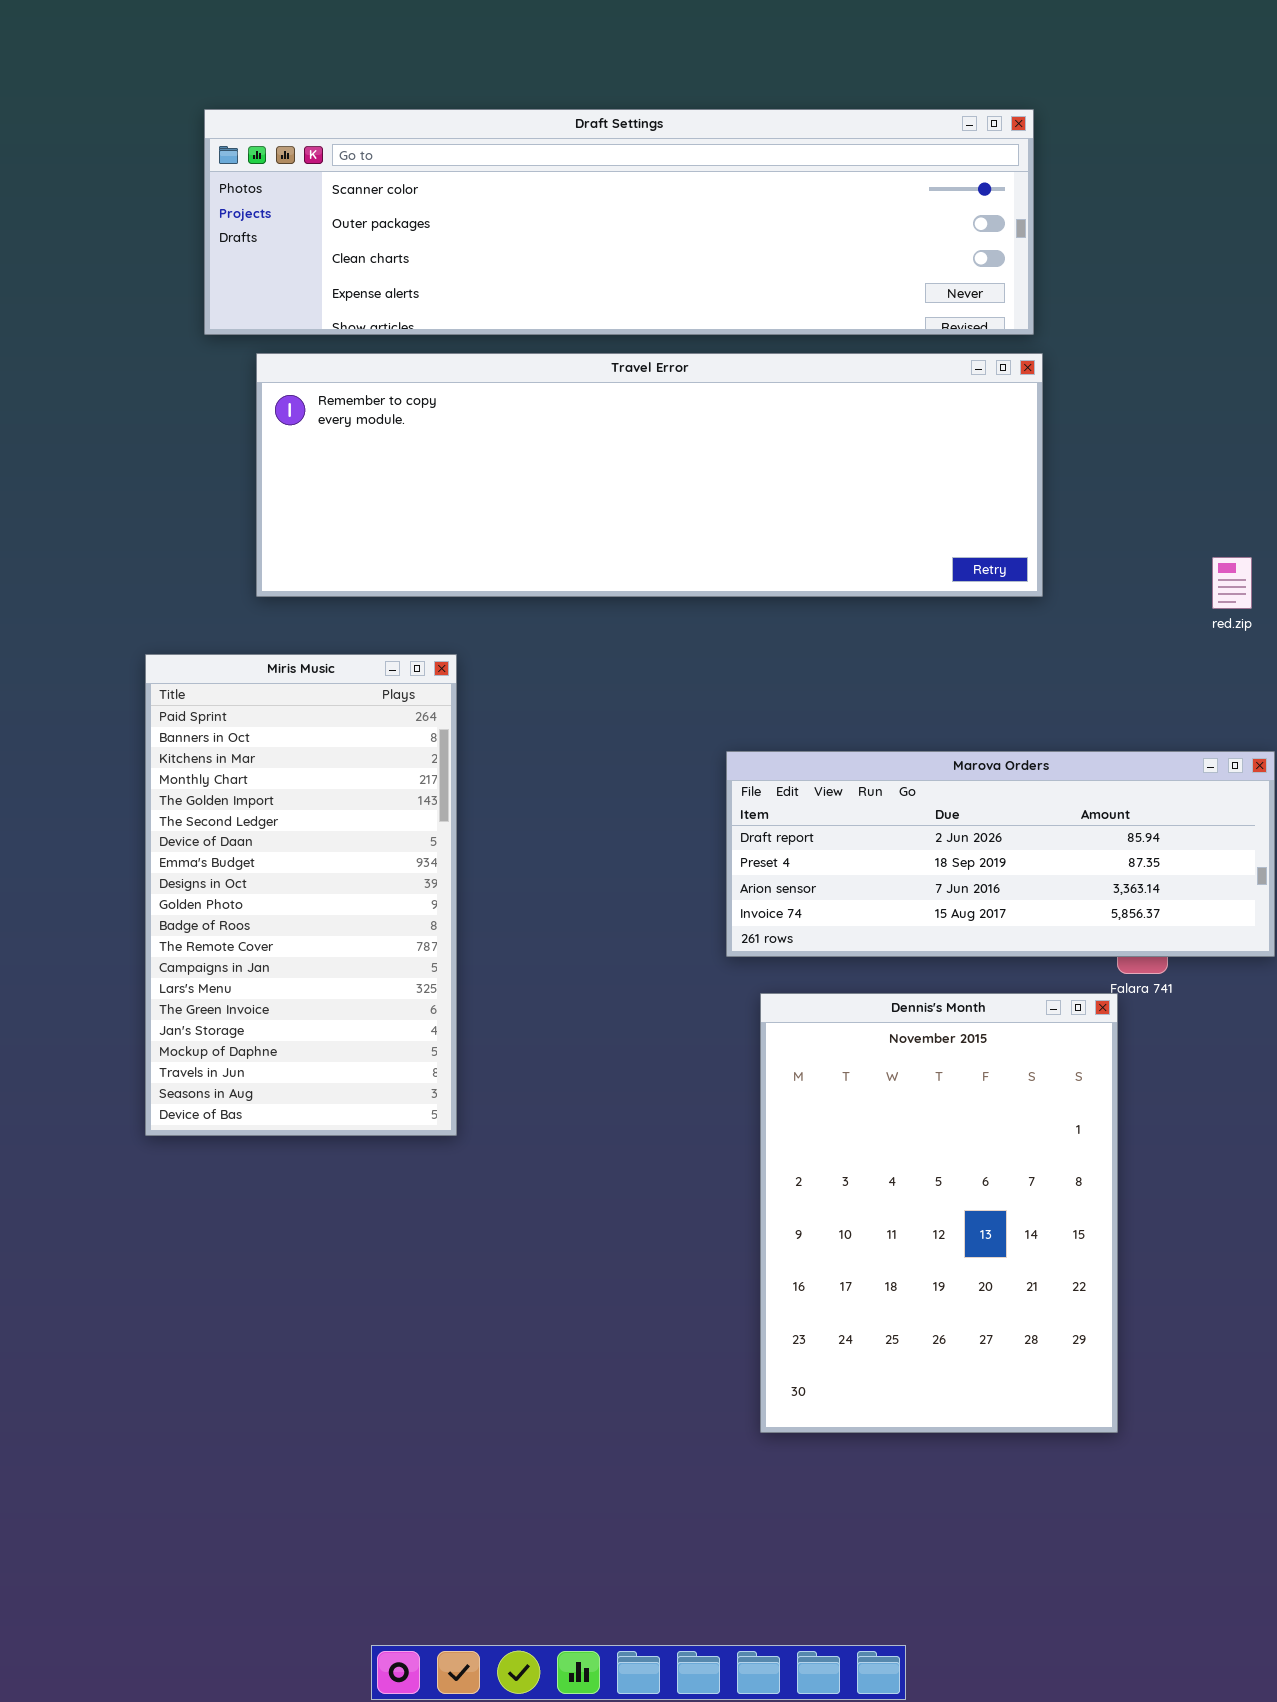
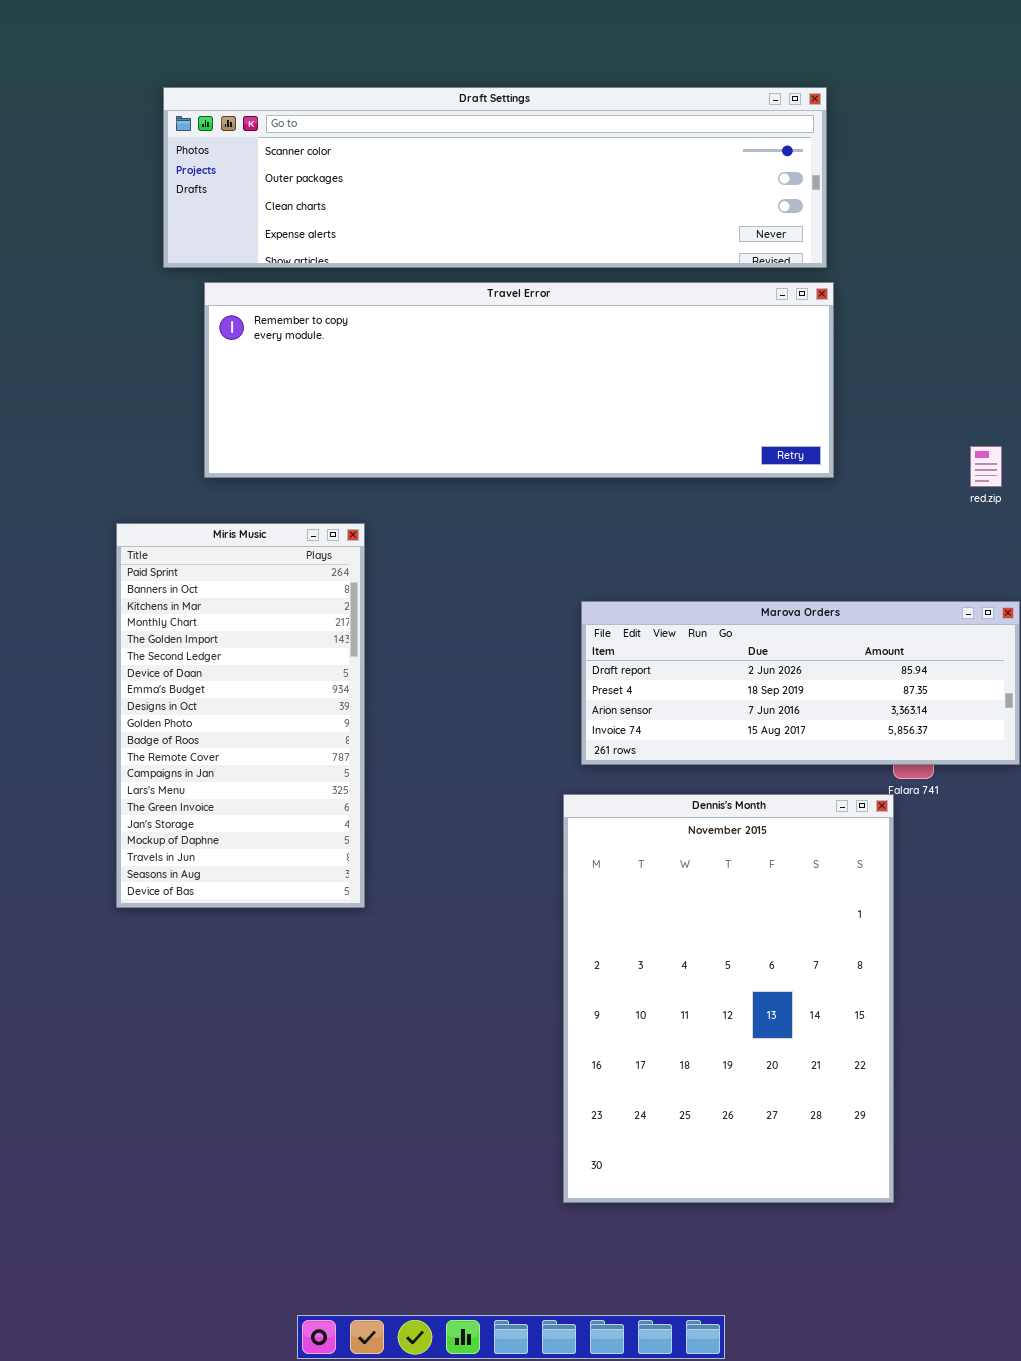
Dennis's Month: [760,993,1118,1433] -> [563,794,894,1203], resized

